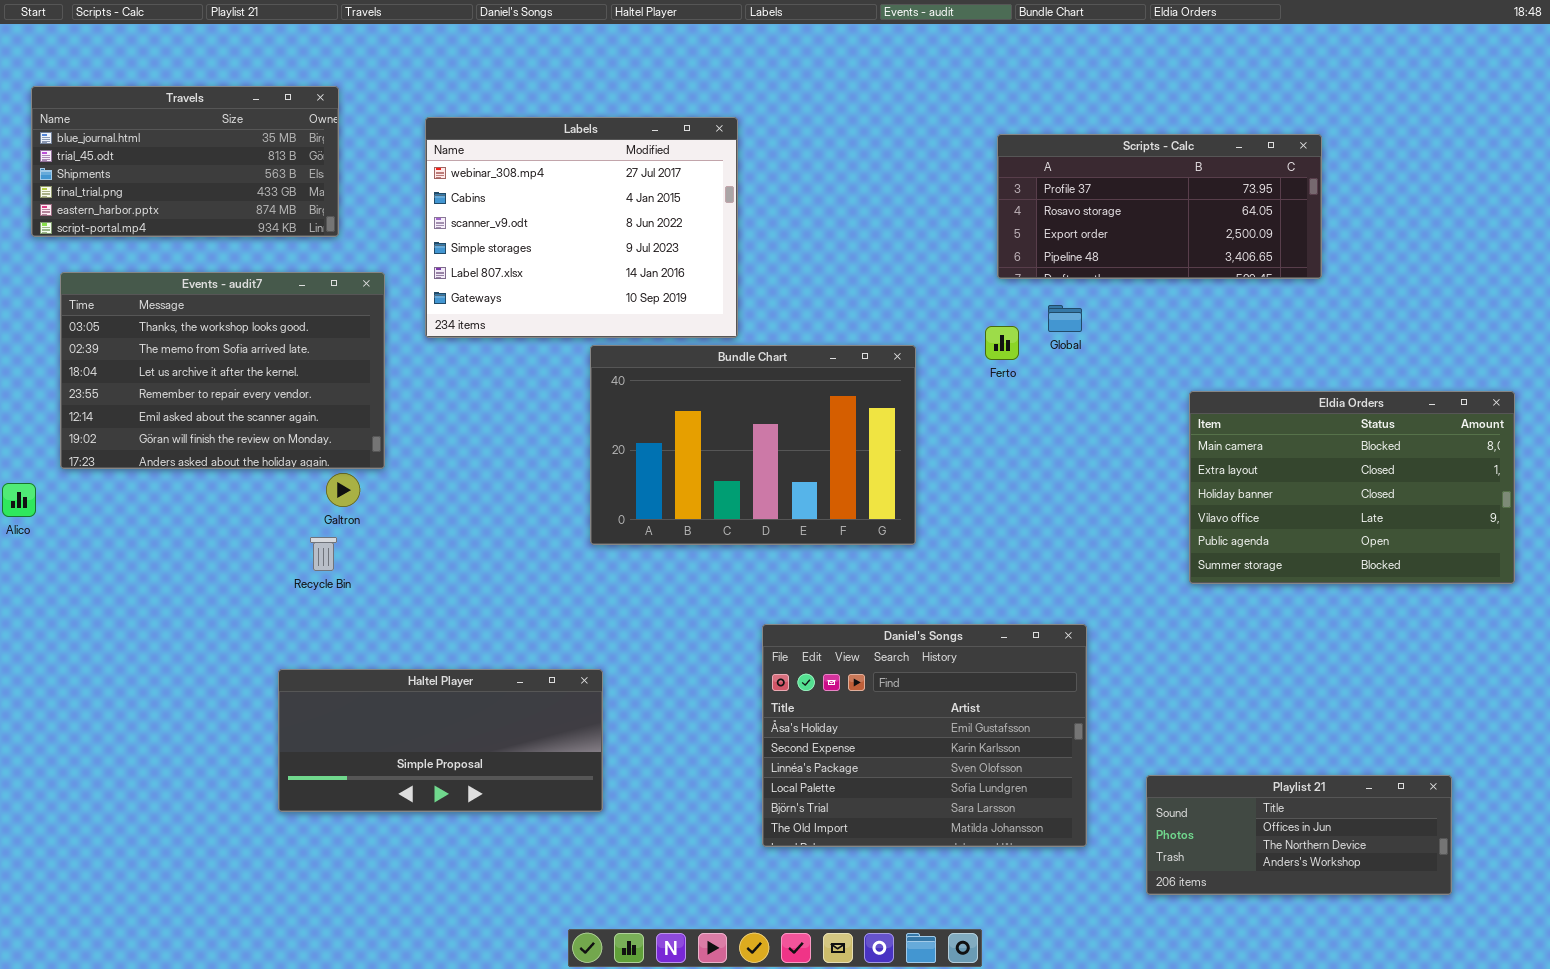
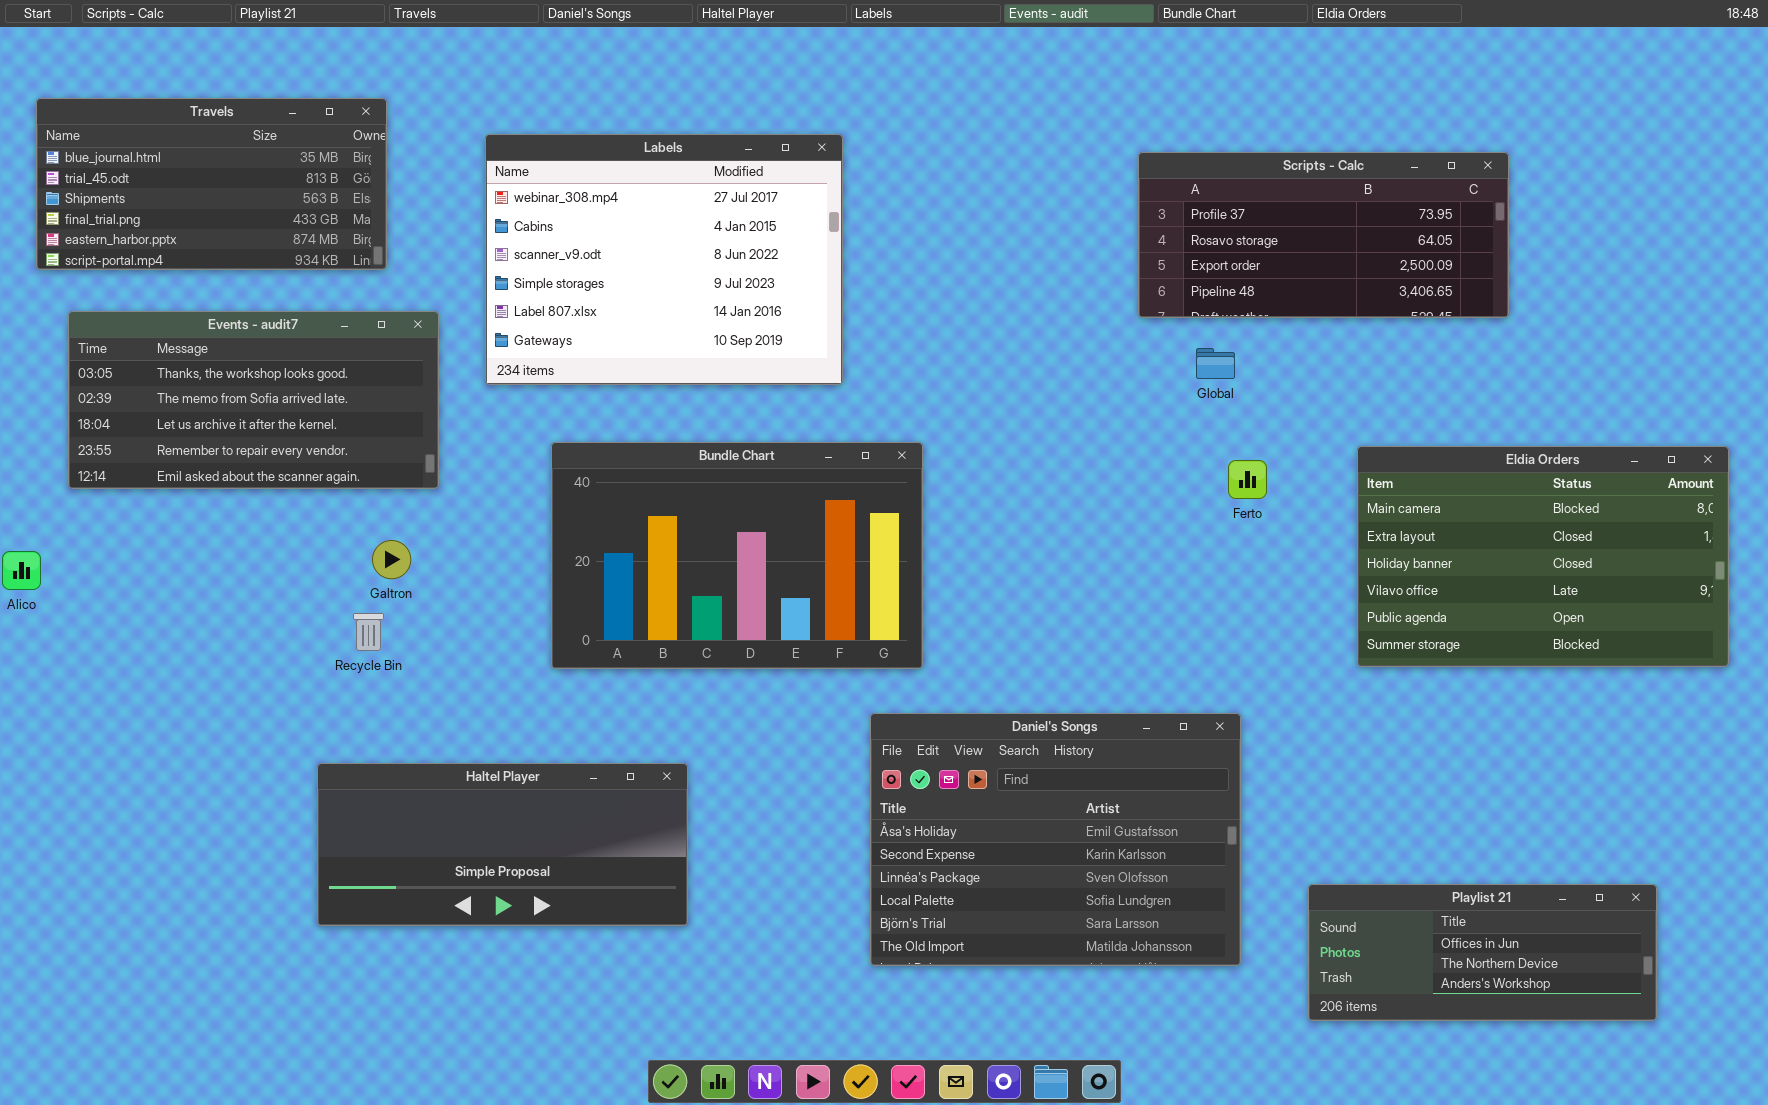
Events - audit7: [60,272,385,469] -> [68,311,439,489], resized
Ferto: [985,326,1019,360] -> [1228,460,1267,499], moved
Bundle Chart: [590,345,916,545] -> [551,442,923,669], moved

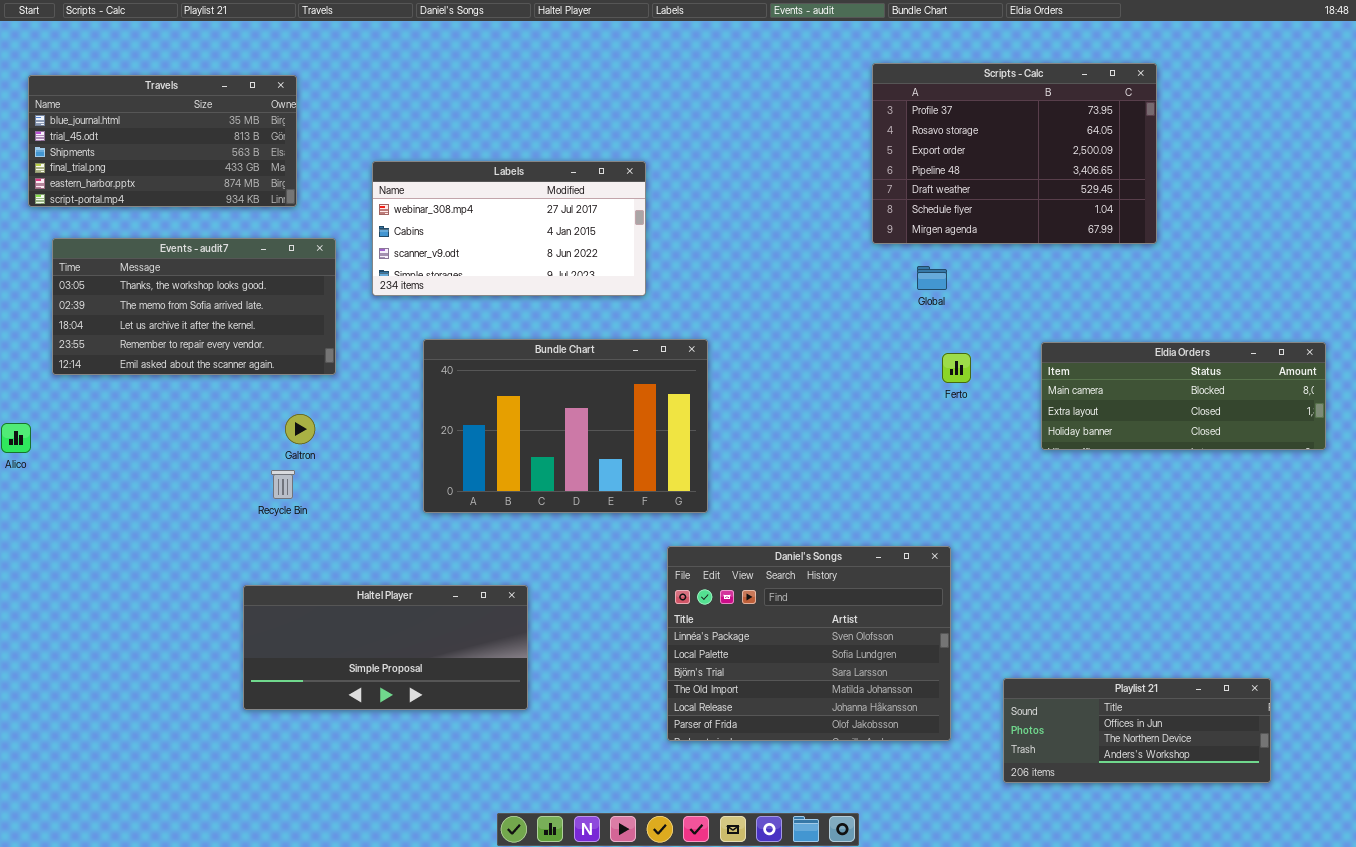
Labels: [485,134,843,385] -> [372,161,646,296], resized
Scripts - Calc: [1138,152,1509,318] -> [872,63,1157,244], resized
Eldia Orders: [1357,446,1729,667] -> [1041,342,1326,450], resized
Daniel's Songs: [870,713,1241,966] -> [667,546,951,741], scrolled down 2 rows

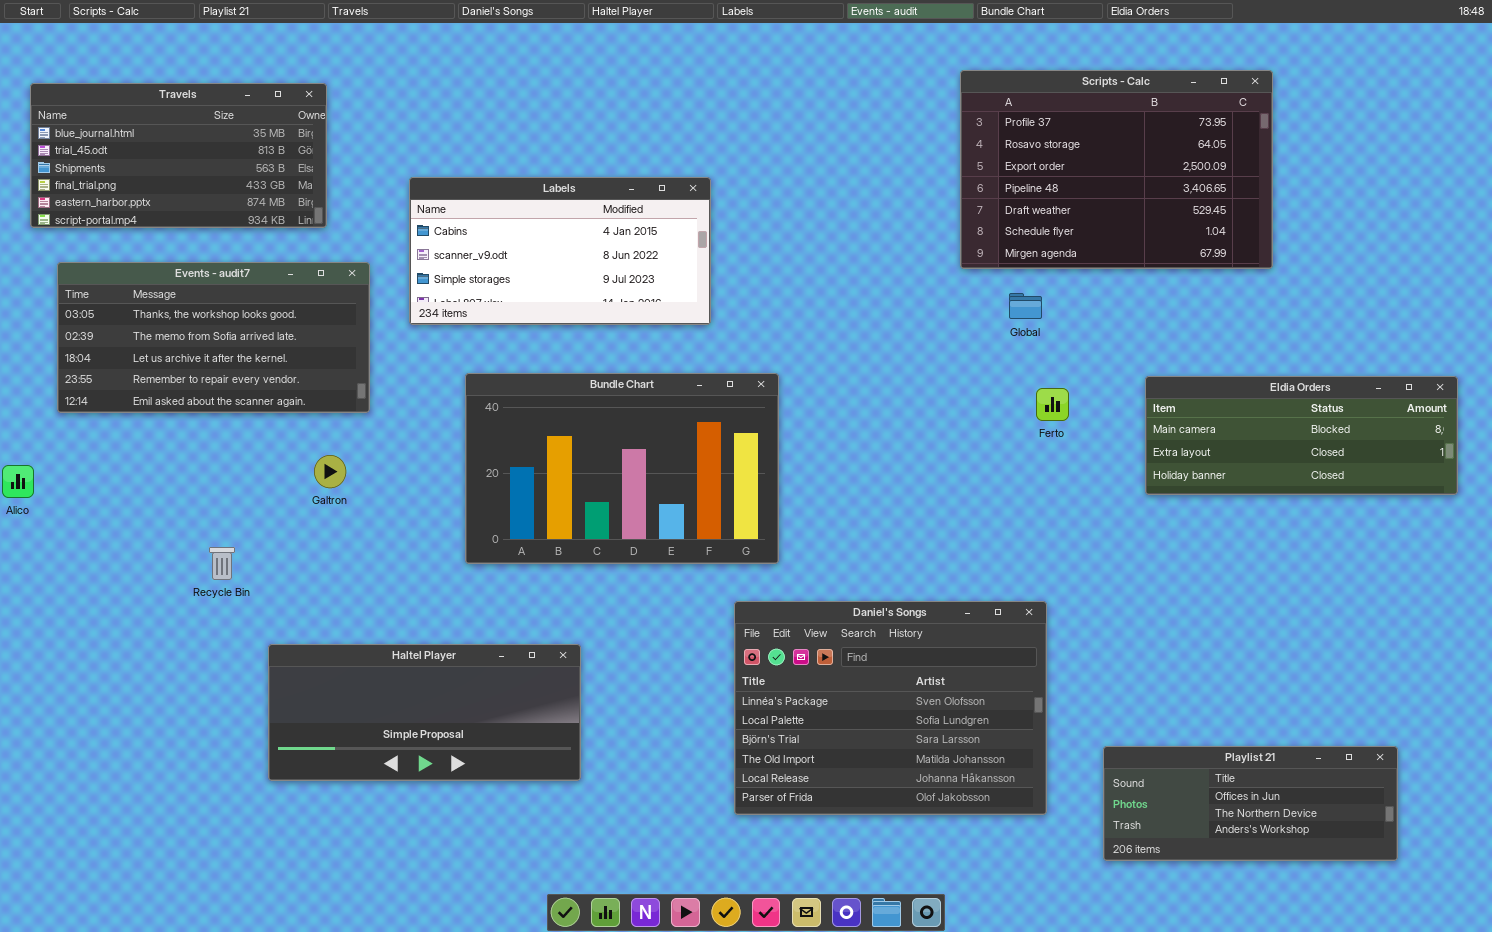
Labels: [372,161,646,296] -> [409,177,711,325], scrolled down 1 row
Recycle Bin: [271,470,295,499] -> [209,547,235,580], moved

